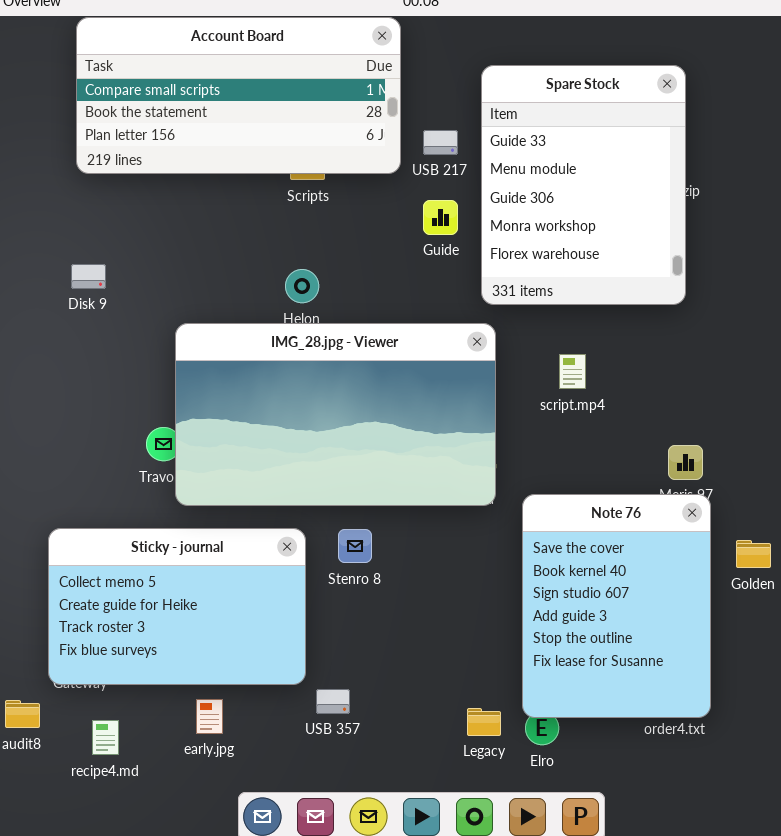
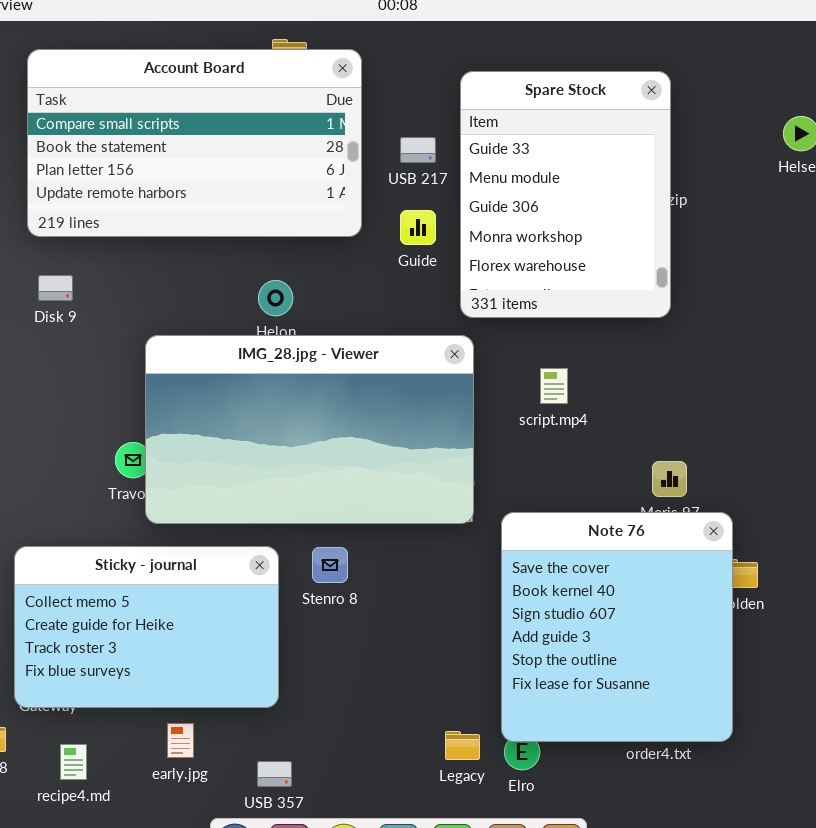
Account Board: [76,17,401,174] -> [27,49,362,237], moved, resized
Note 76: [522,494,711,718] -> [501,512,733,742], resized
USB 357: [316,689,350,714] -> [257,761,292,787], moved

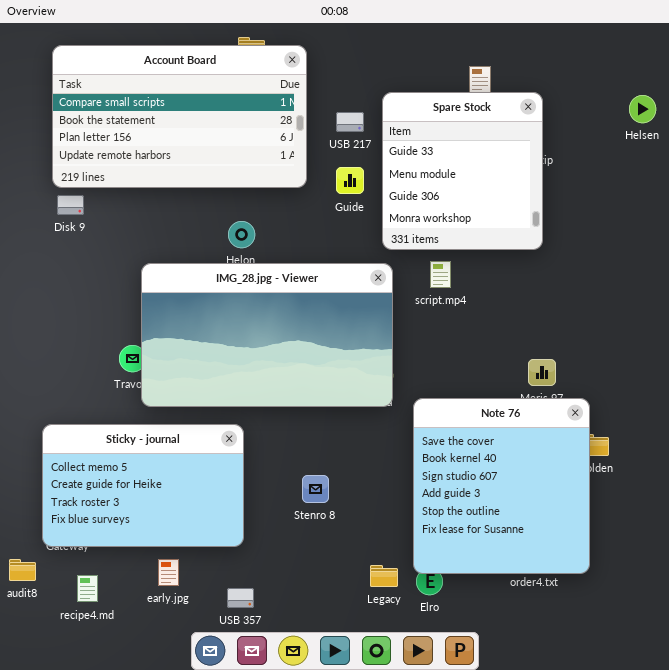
Spare Stock: [460,71,671,318] -> [382,92,543,250], resized
Disk 9: [38,275,73,301] -> [57,195,84,215], moved
script.mp4: [540,368,568,404] -> [430,261,451,288], moved
Stenro 8: [312,547,348,583] -> [302,475,329,503], moved

